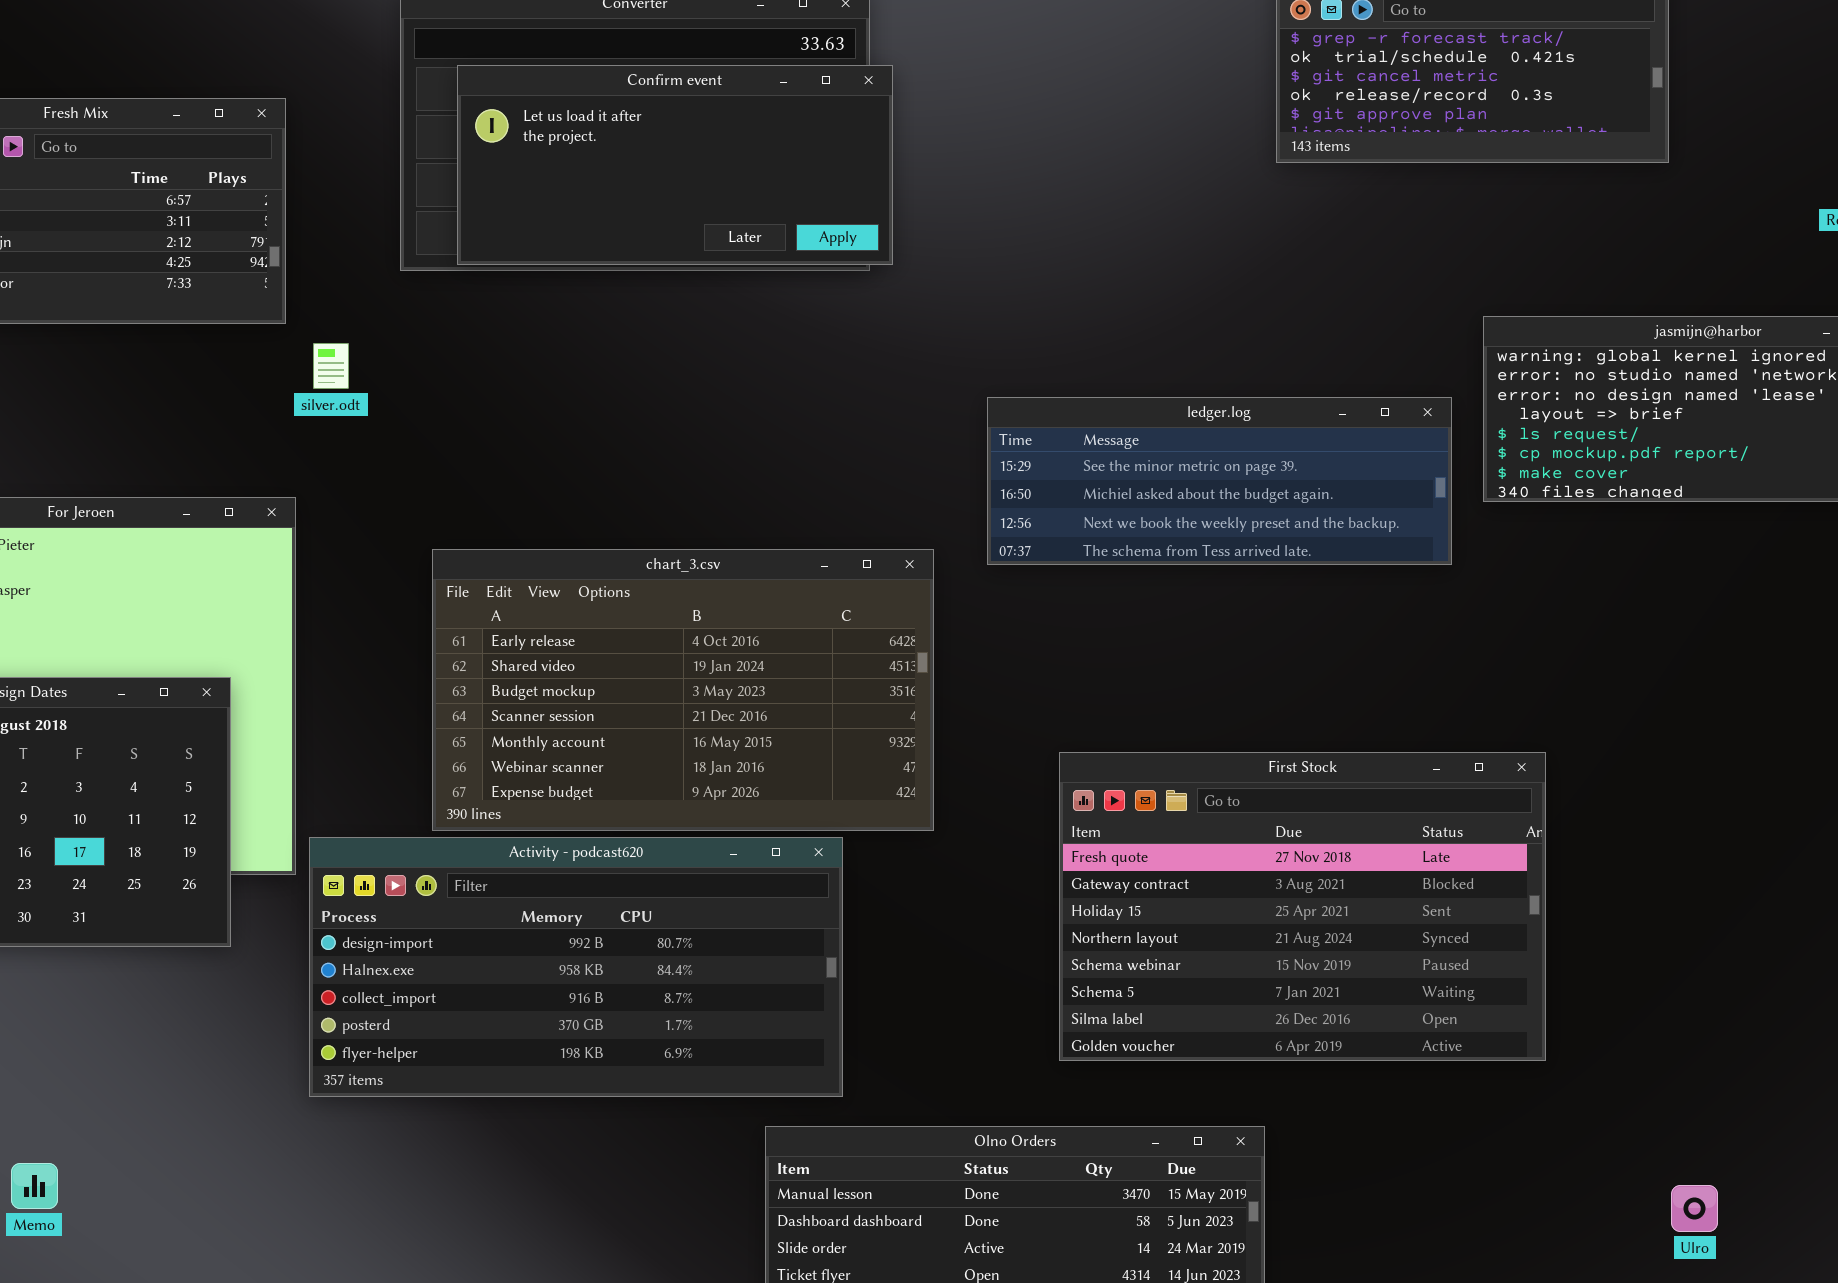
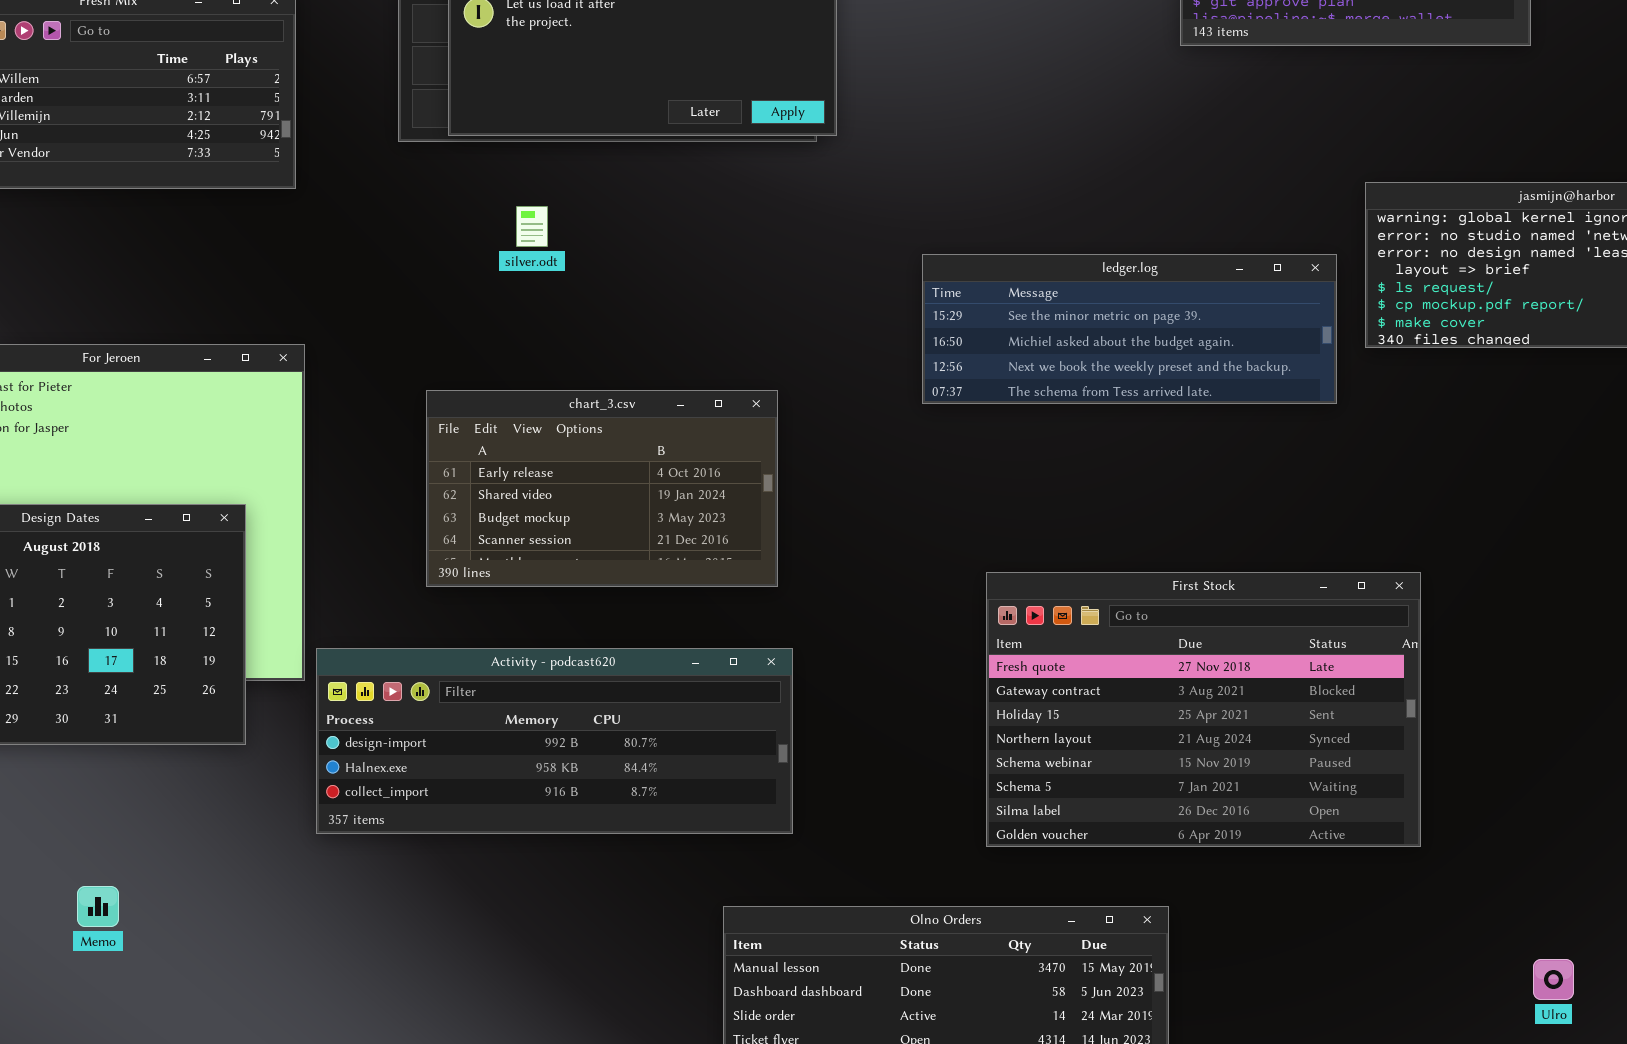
silver.odt: [313,343,349,389] -> [516,206,548,247], moved
chart_3.csv: [432,549,934,831] -> [426,390,778,587], resized
Activity - podcast620: [309,837,843,1097] -> [316,648,793,834], resized
Memo: [11,1163,58,1209] -> [77,886,119,927], moved

